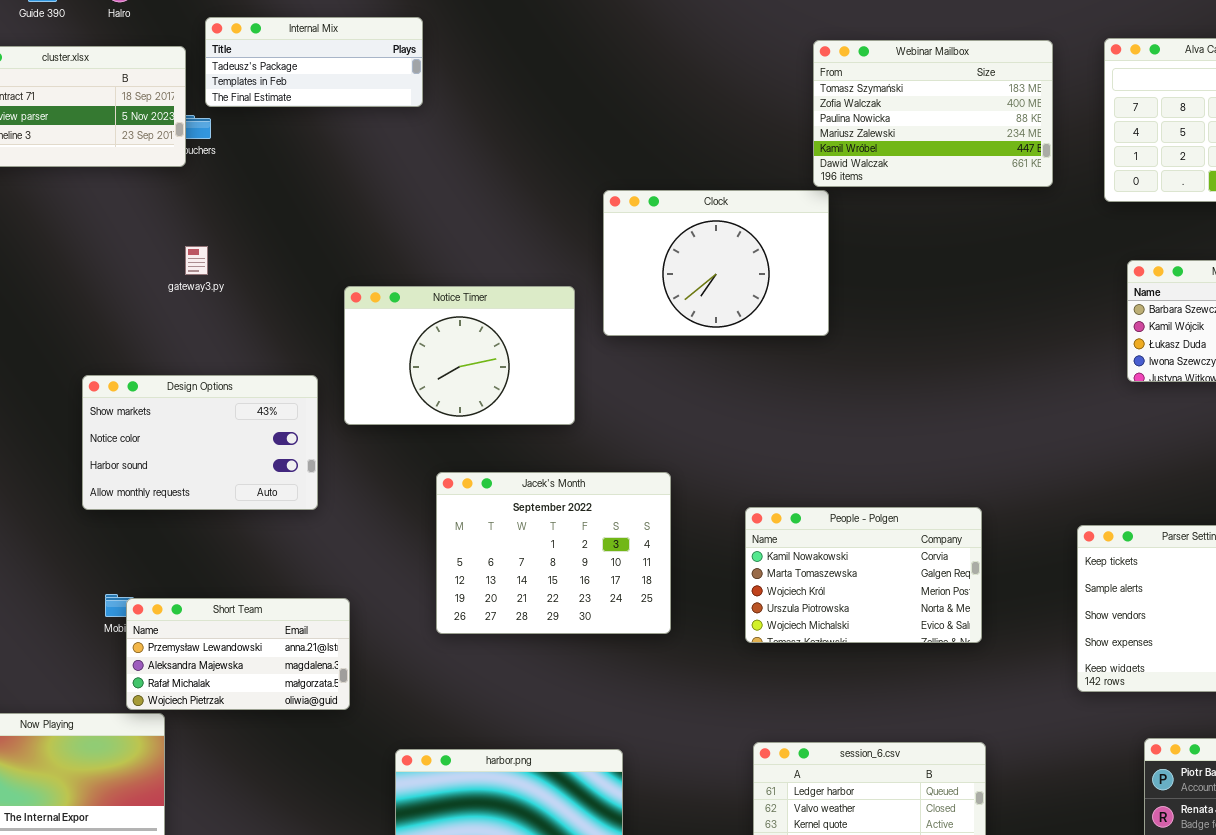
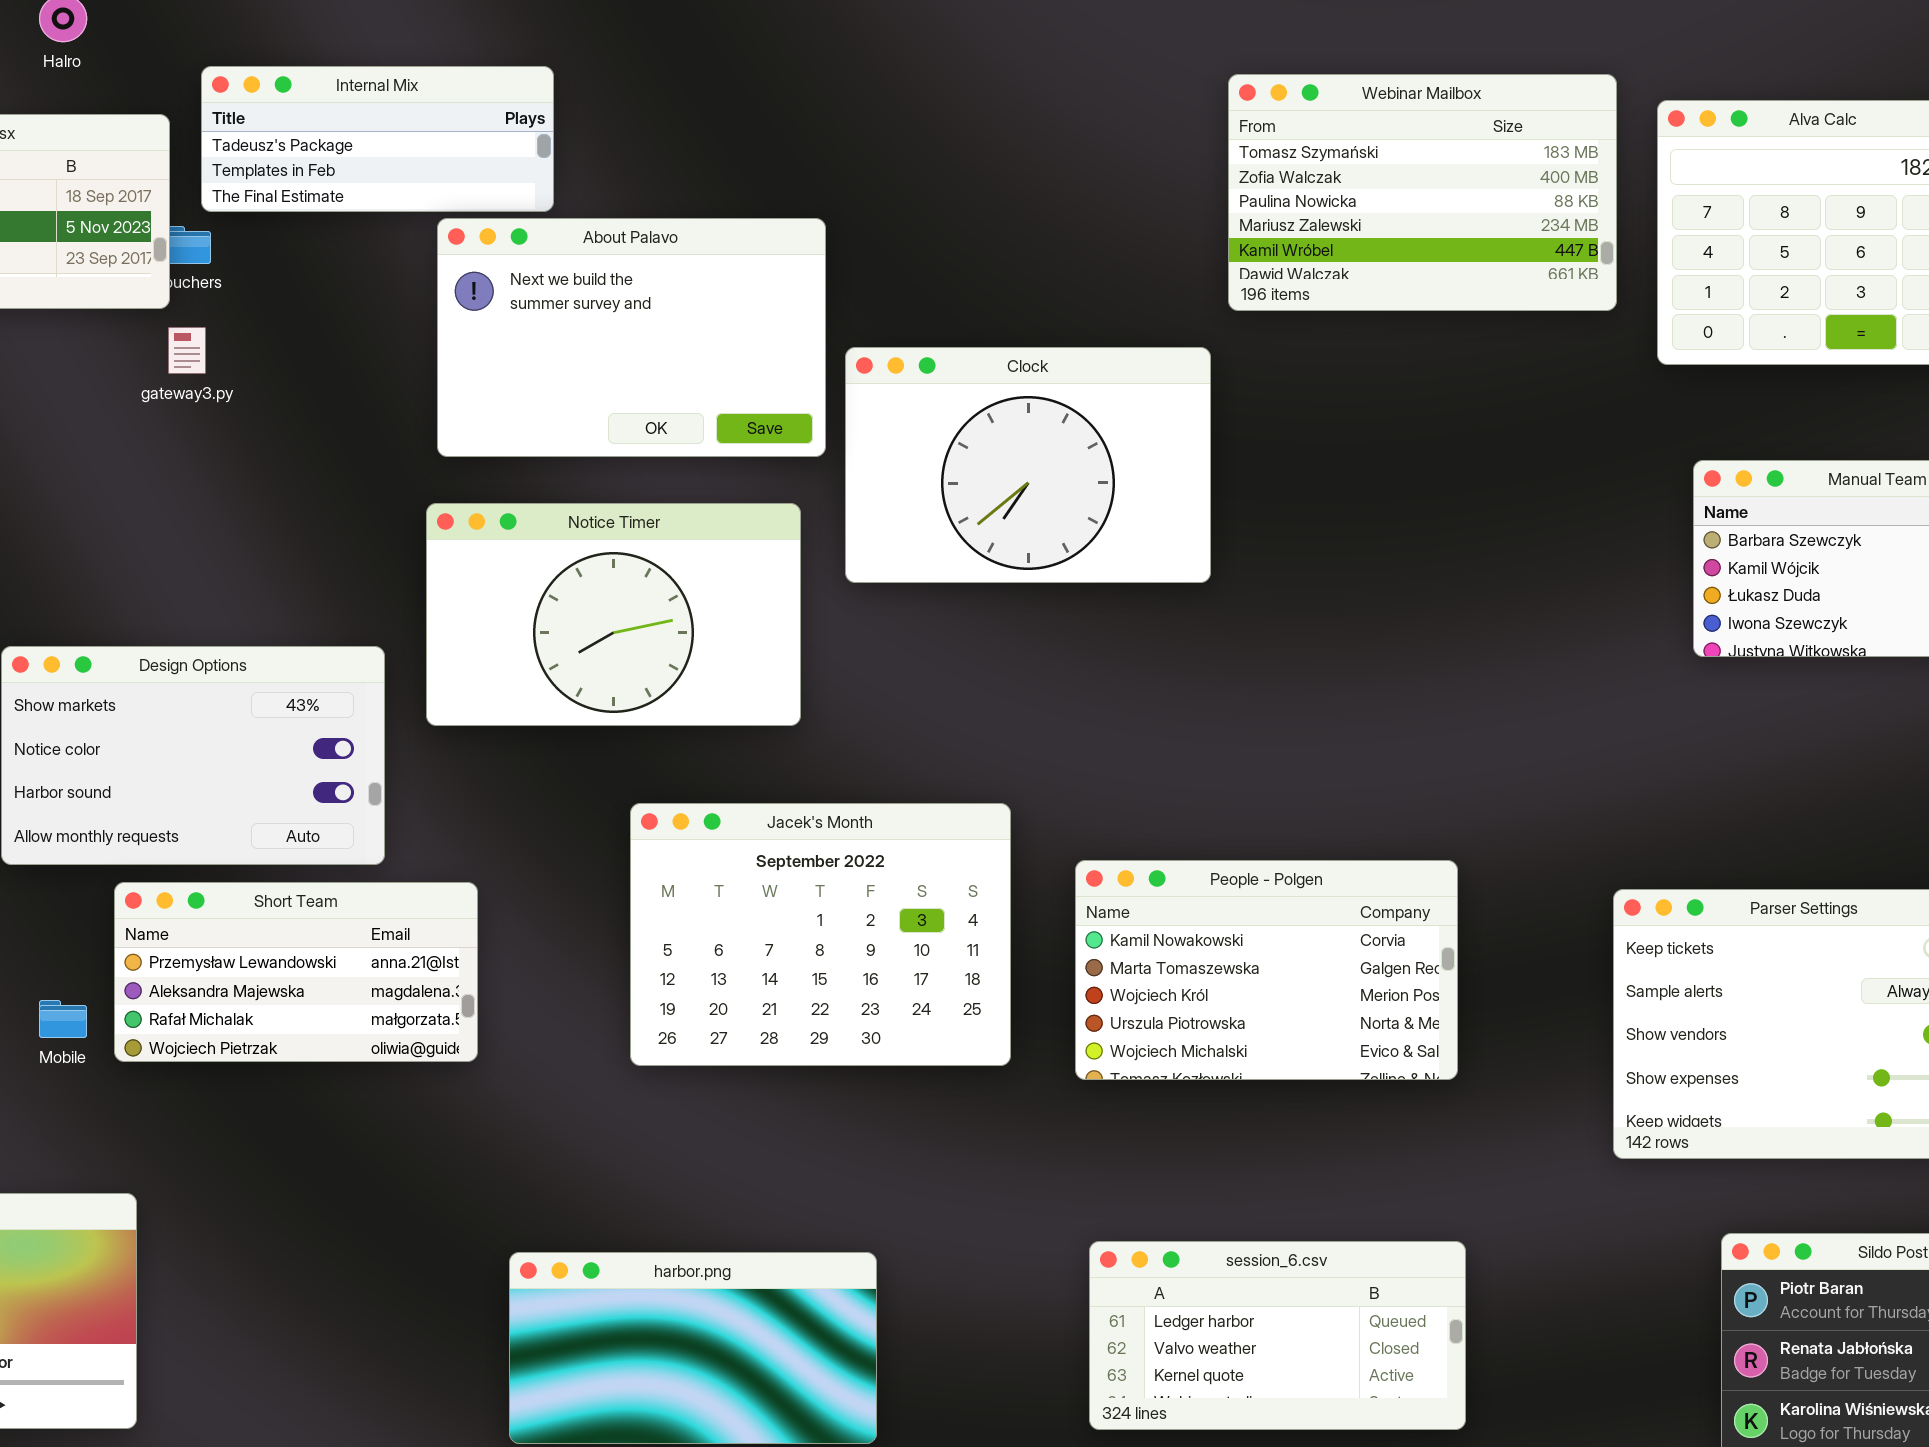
Webinar Mailbox: [813,40,1053,187] -> [1228,74,1617,311], moved
About Palavo: none -> [437,218,826,457], opened
gateway3.py: [185,246,208,275] -> [168,327,206,374], moved
Jacek's Month: [436,472,671,634] -> [630,803,1011,1066], moved
Short Team: [126,598,350,710] -> [114,882,478,1062], moved

